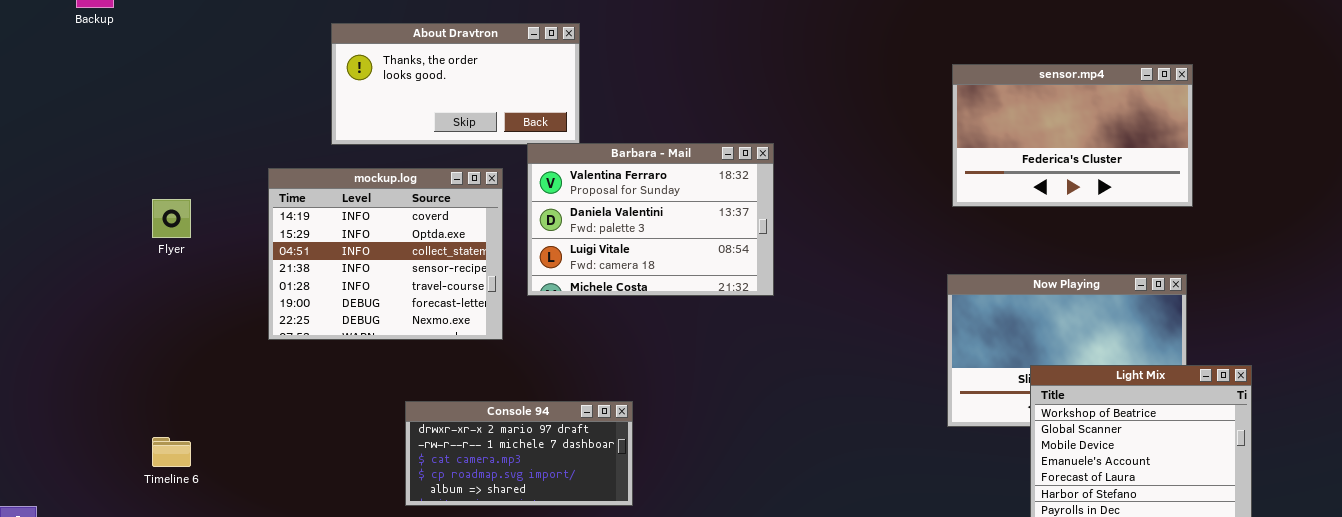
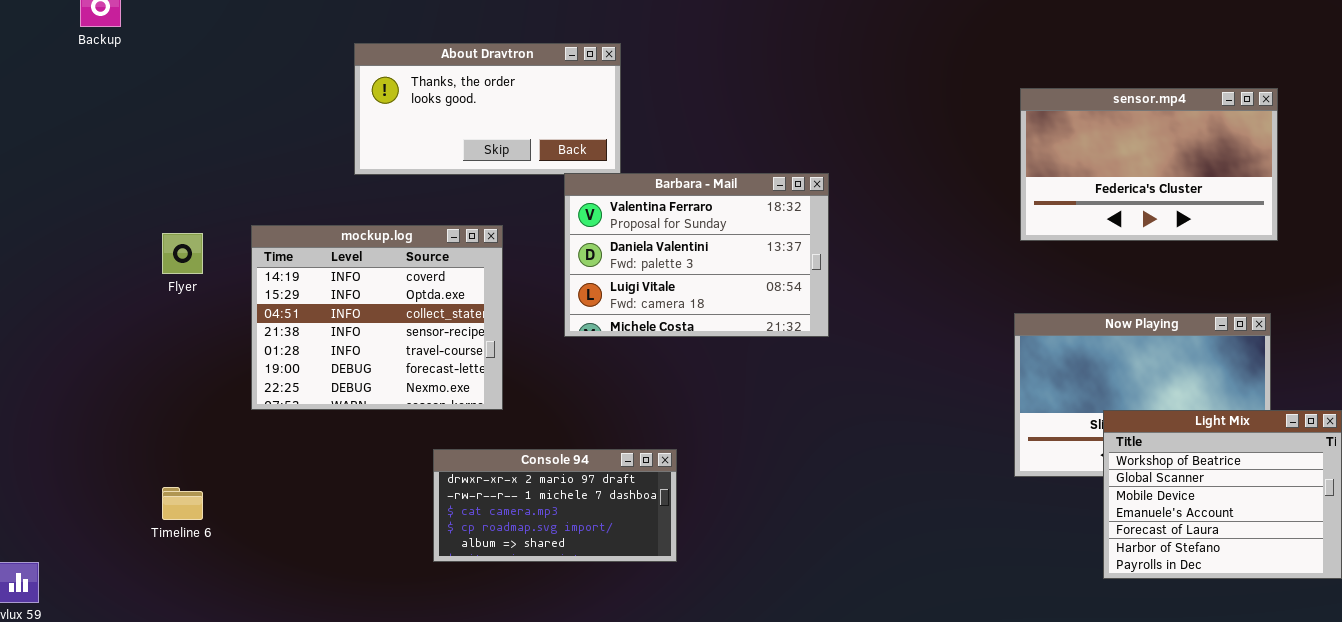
mockup.log: [268,168,503,340] -> [251,225,503,410], moved

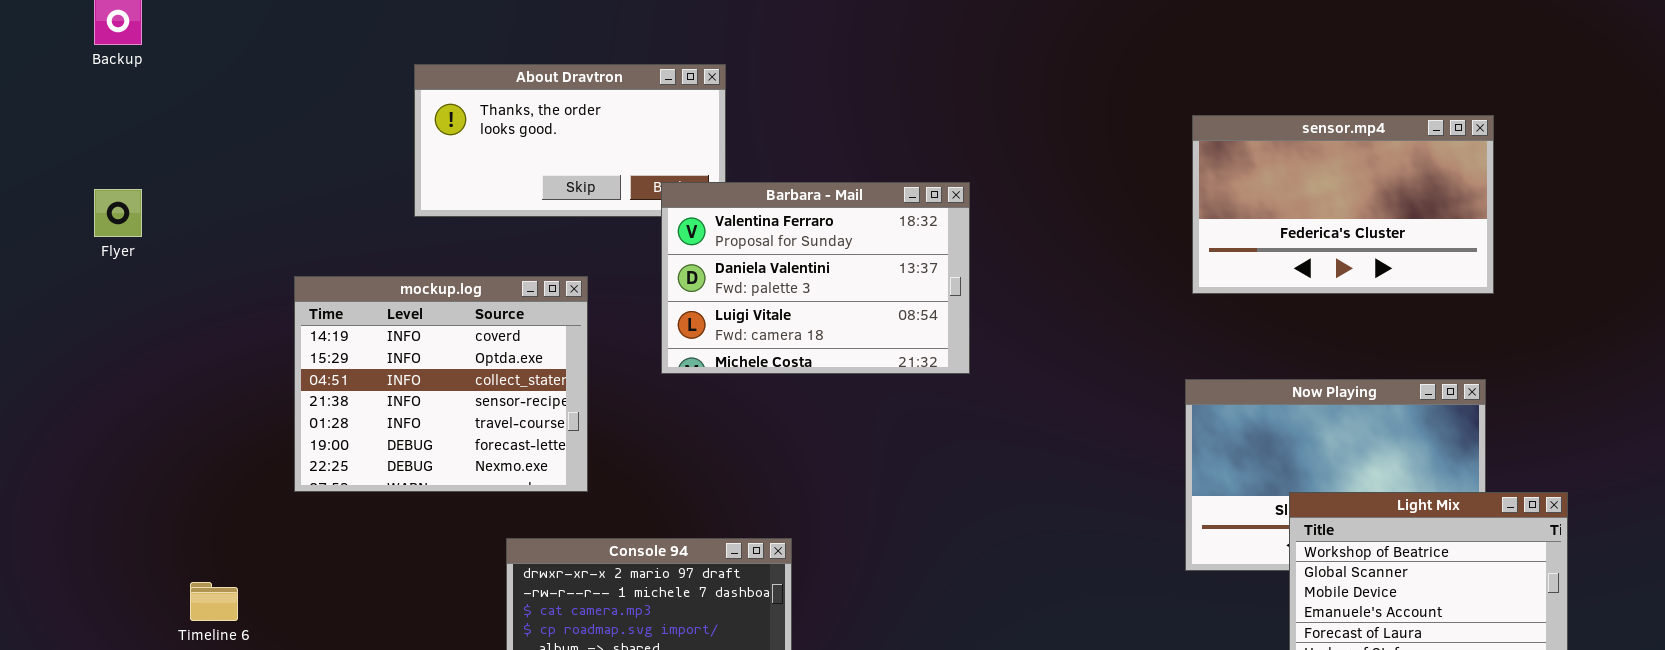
Barbara - Mail: [564,173,829,337] -> [661,182,970,374], moved
Flyer: [162,233,203,274] -> [94,189,142,237], moved

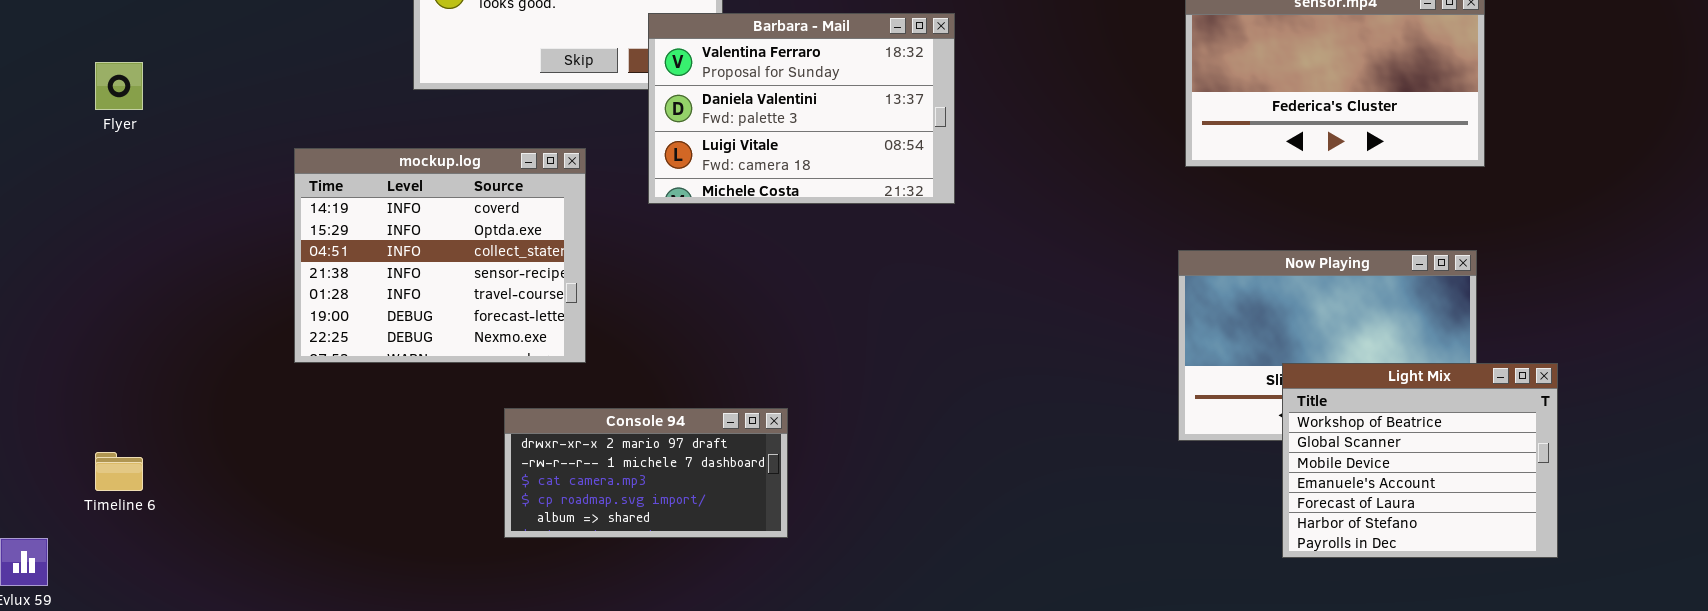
Barbara - Mail: [661,182,970,374] -> [648,13,955,204], moved
Timeline 6: [190,582,238,621] -> [95,452,143,491], moved

